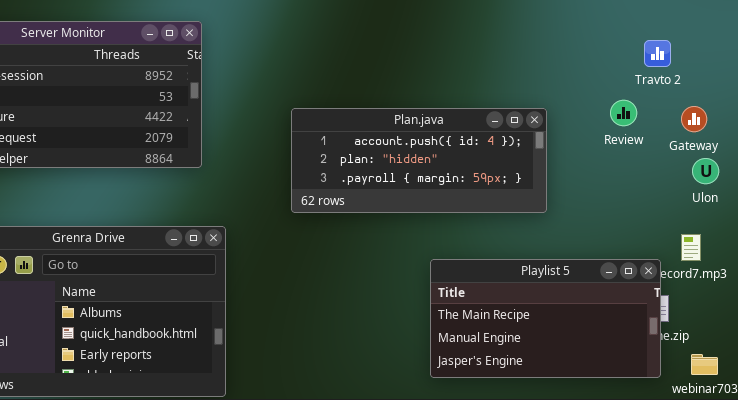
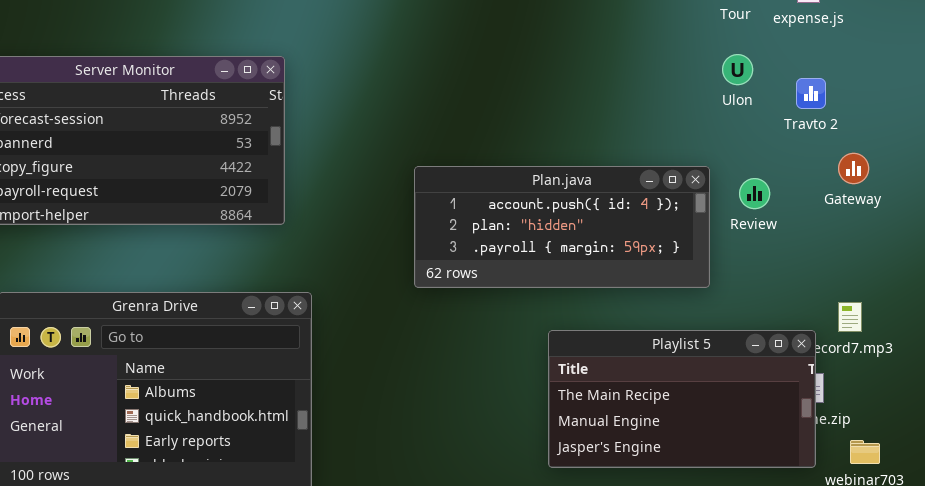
Review: [610,100,637,126] -> [739,178,770,209], moved
Plan.java: [291,108,547,213] -> [414,166,710,288], moved
Ulon: [692,158,719,184] -> [722,54,753,85], moved

